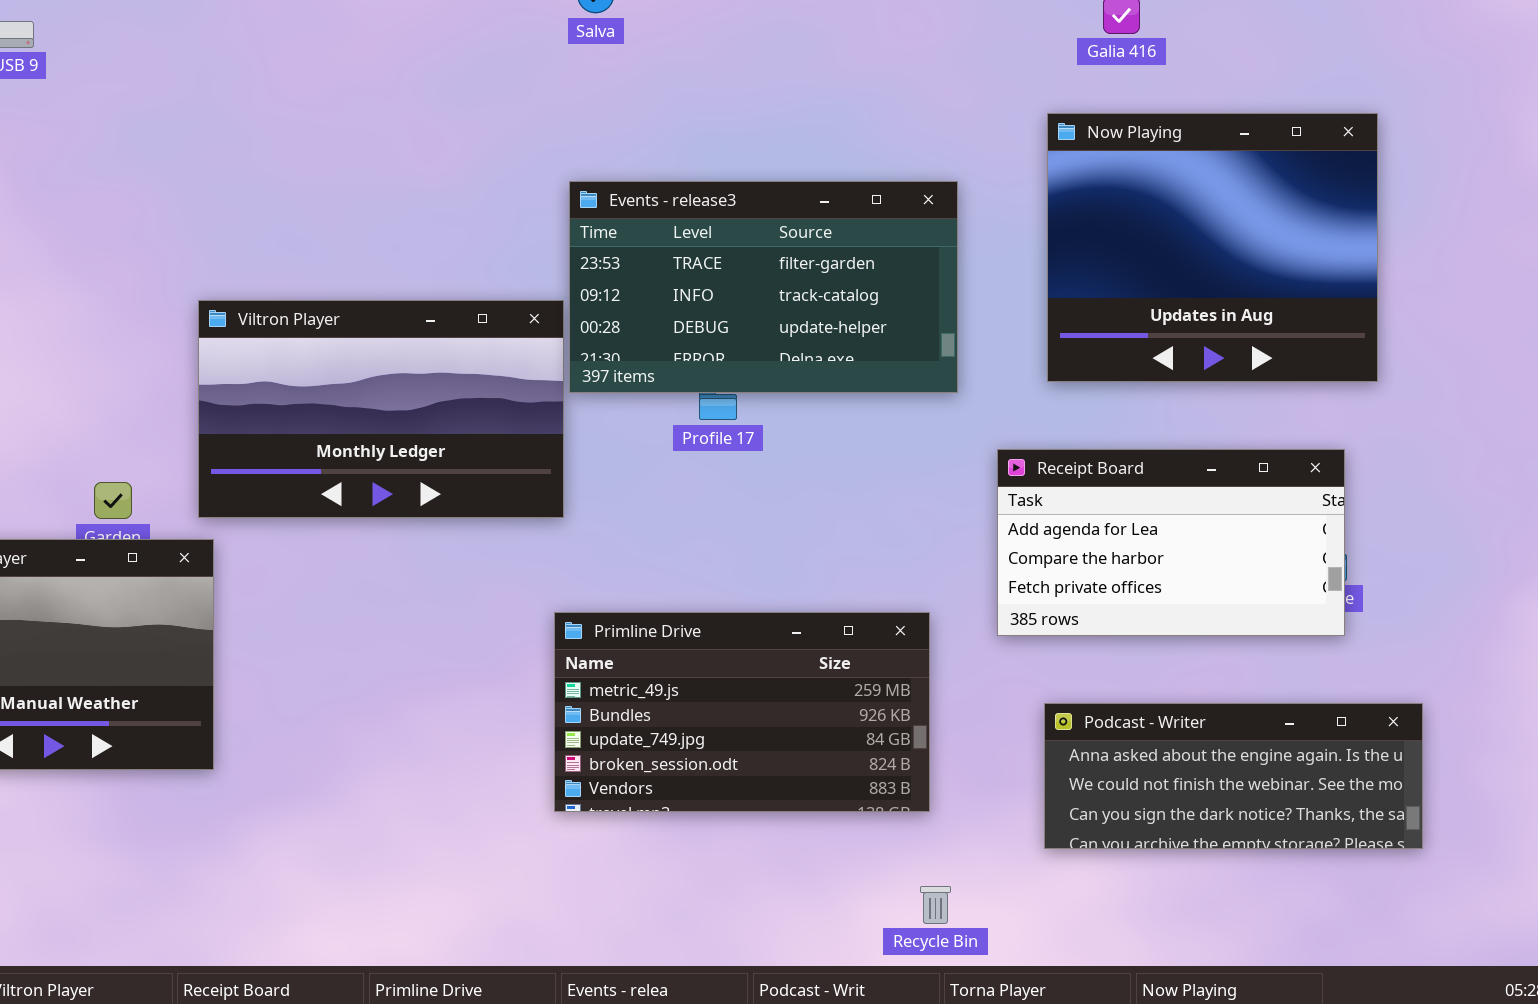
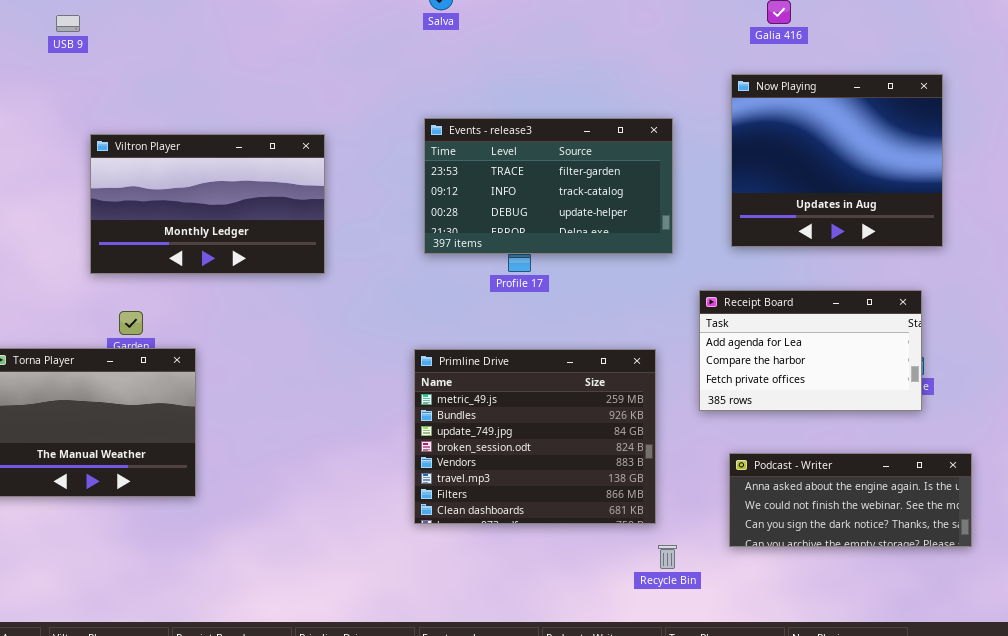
Viltron Player: [198,300,564,518] -> [90,134,325,274], moved
Primline Drive: [554,612,930,812] -> [414,349,656,524], resized
Recycle Bin: [920,886,951,924] -> [658,545,677,569], moved

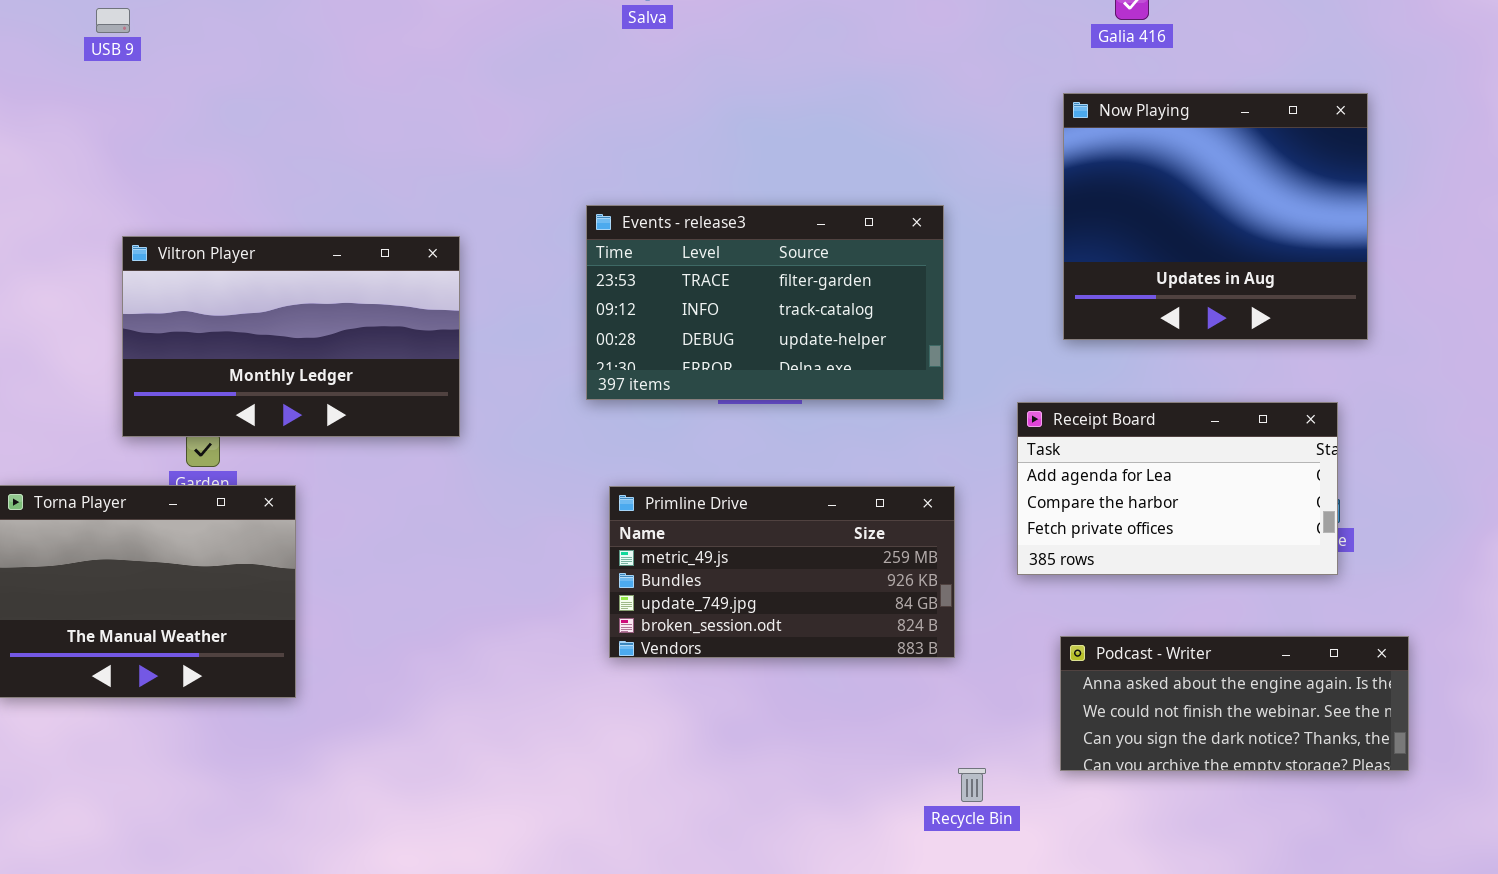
Events - release3: [424,118,673,254] -> [586,205,944,400], moved
Viltron Player: [90,134,325,274] -> [122,236,460,437], moved
Primline Drive: [414,349,656,524] -> [609,486,955,658], resized

